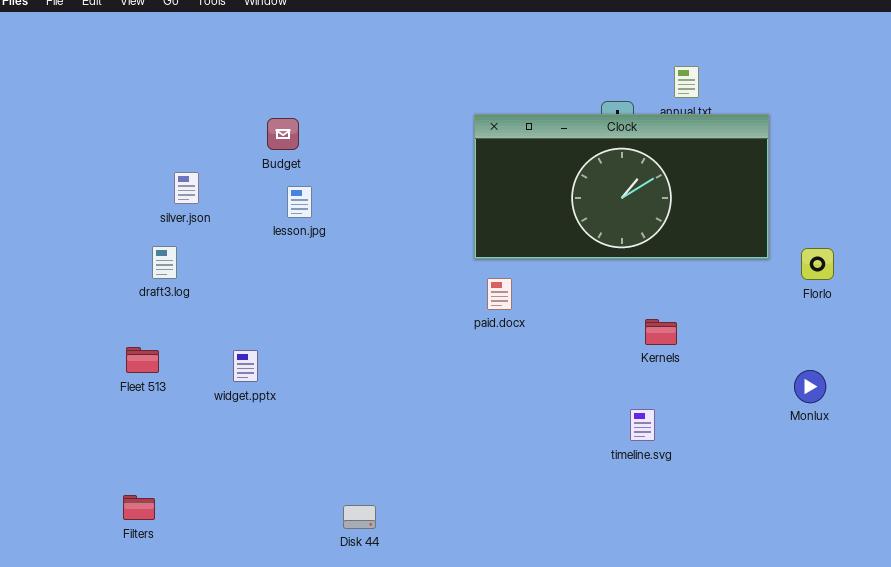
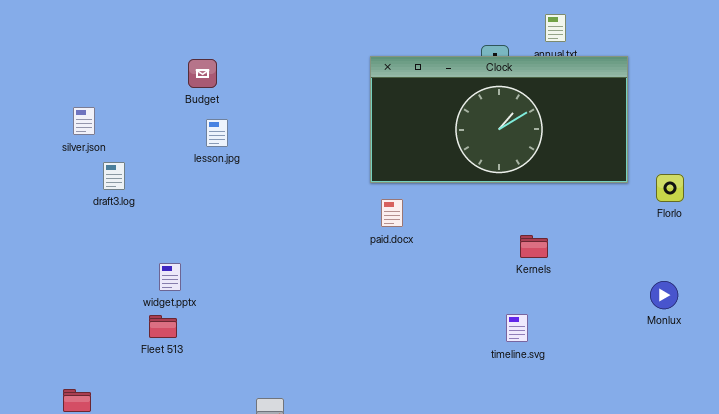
silver.json: [174,172,199,204] -> [73,107,95,135], moved
draft3.log: [152,246,177,279] -> [103,162,125,190], moved
Fleet 513: [126,347,159,373] -> [149,315,177,338], moved

